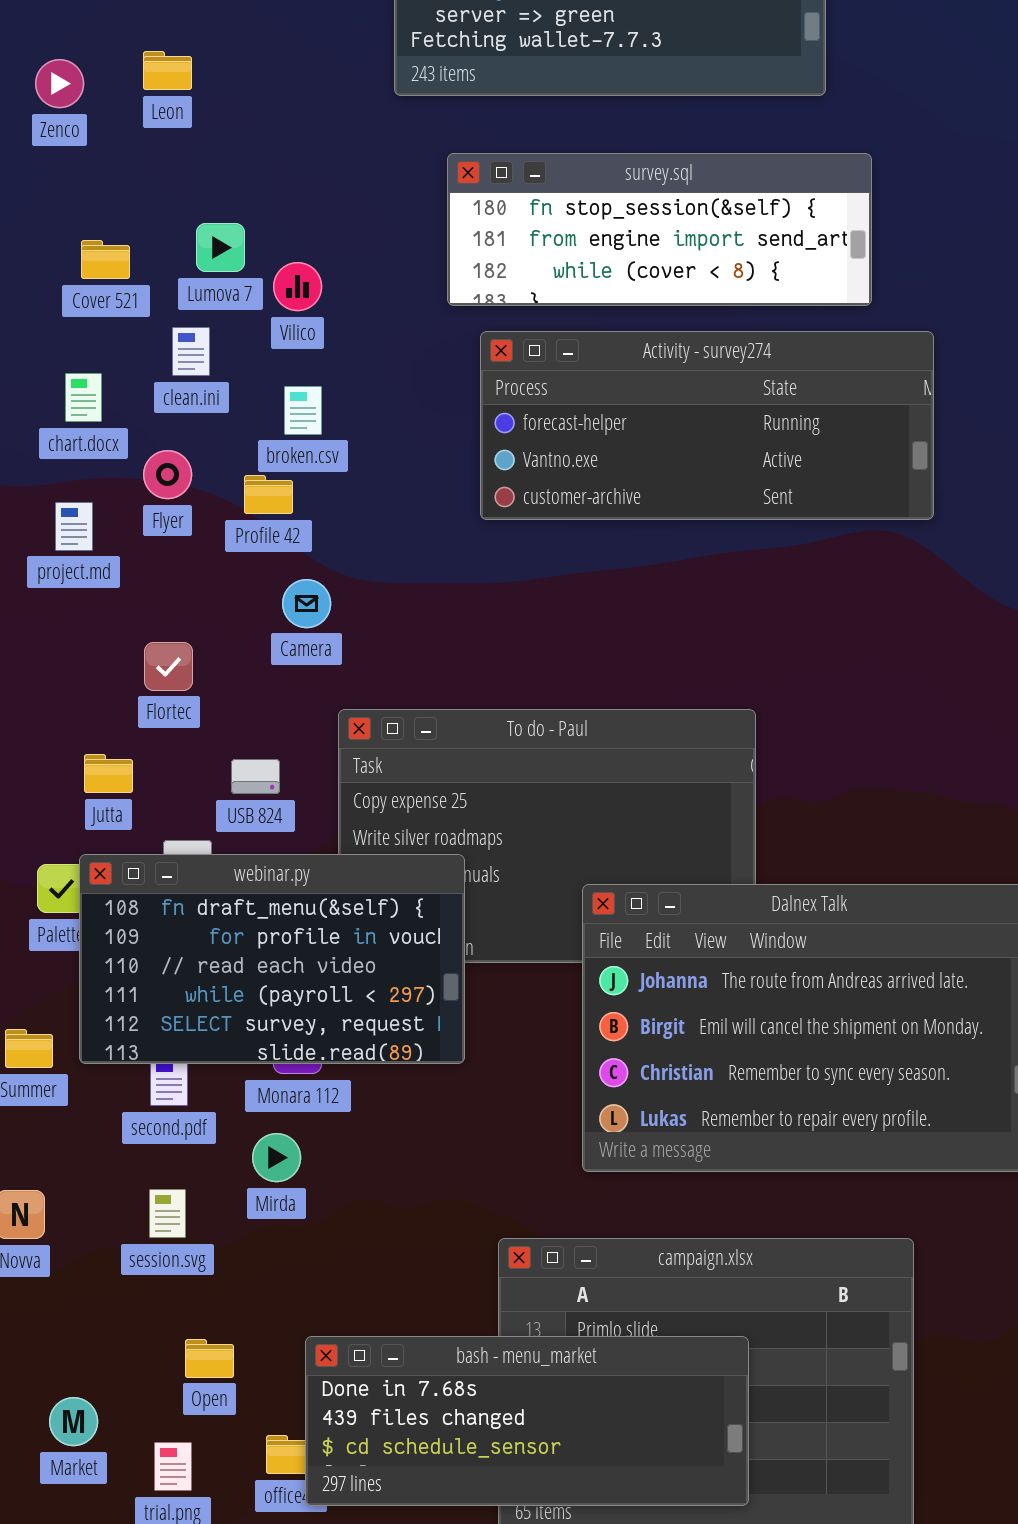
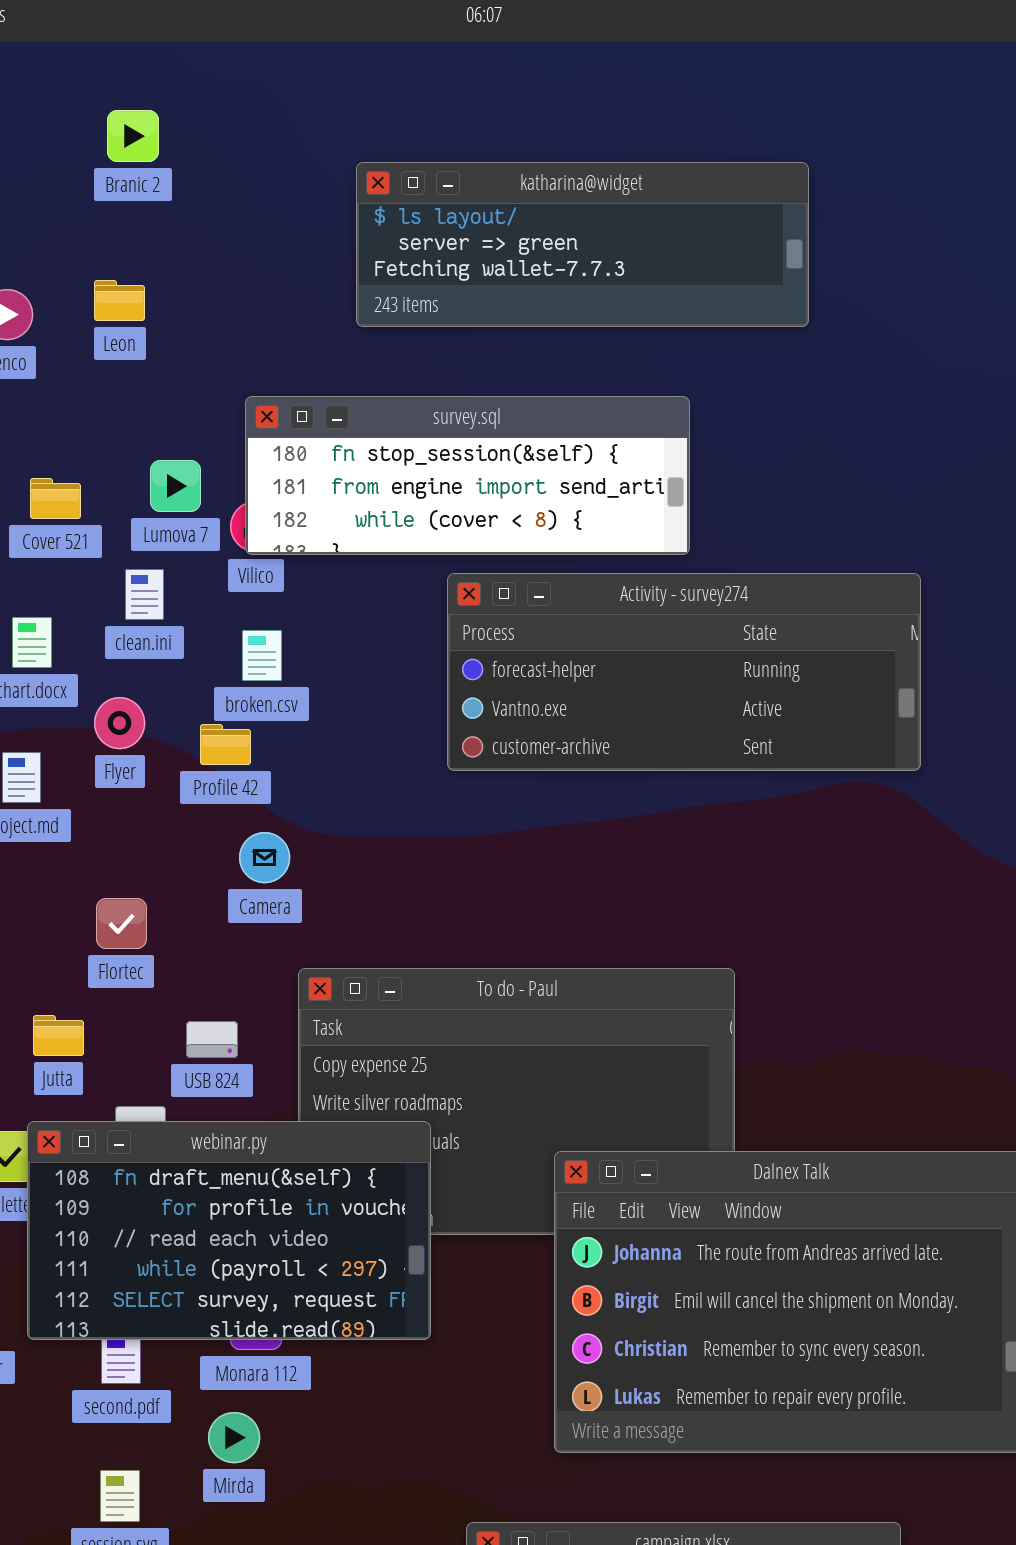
survey.sql: [447,153,872,306] -> [245,396,690,555], moved

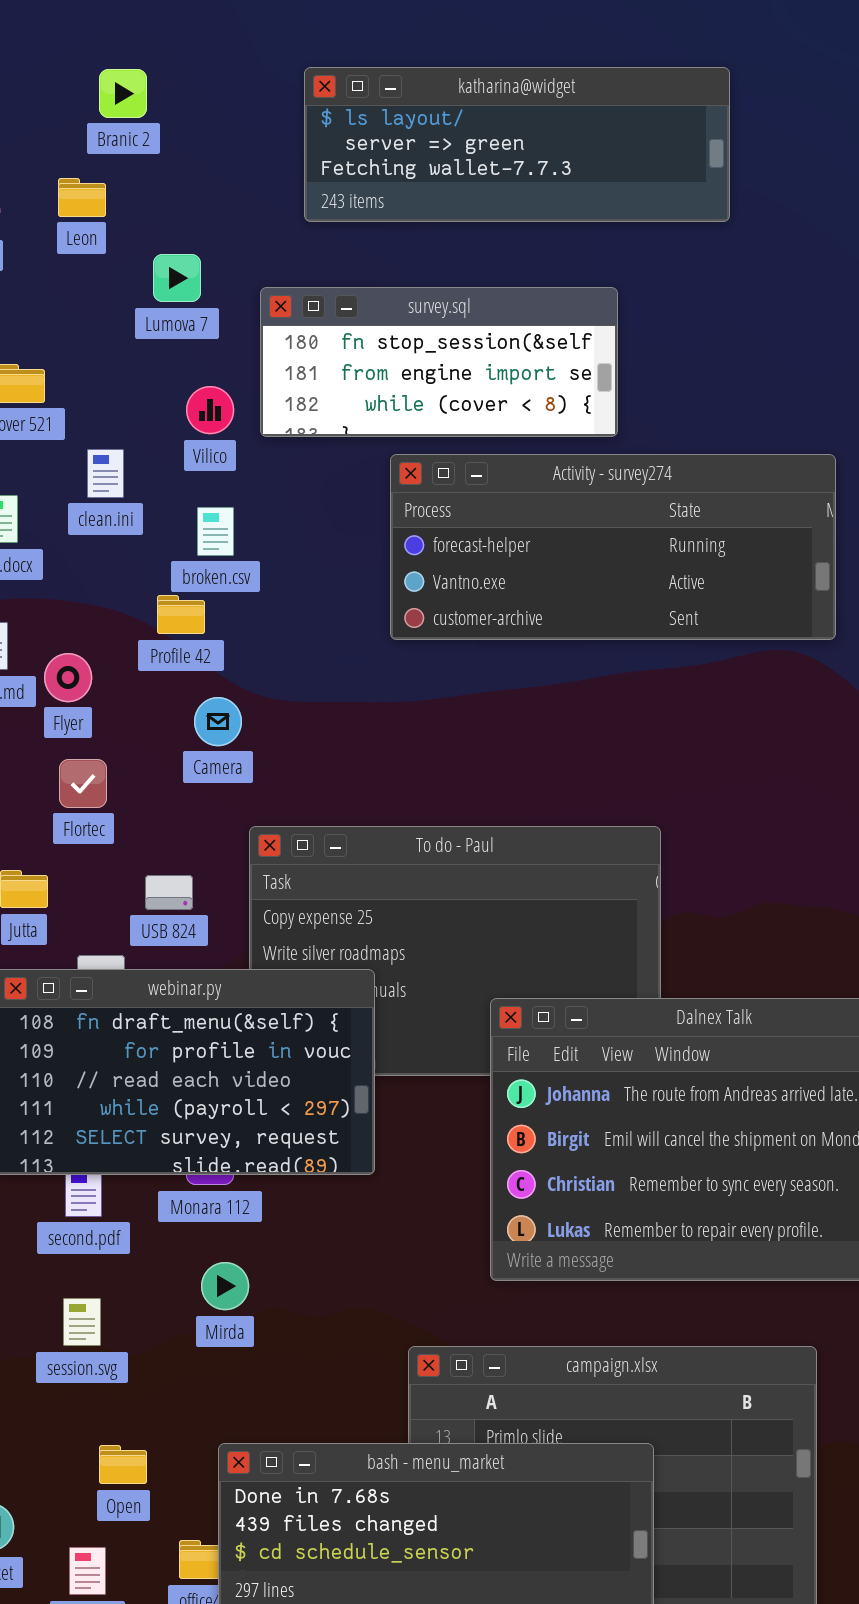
Branic 2: [107,110,159,162] -> [99,69,147,118], moved
survey.sql: [245,396,690,555] -> [260,287,618,437], resized
Lumova 7: [150,460,201,512] -> [153,254,201,302], moved
Flyer: [94,697,145,749] -> [44,653,92,702], moved
Mirda: [208,1412,260,1463] -> [201,1262,249,1310], moved

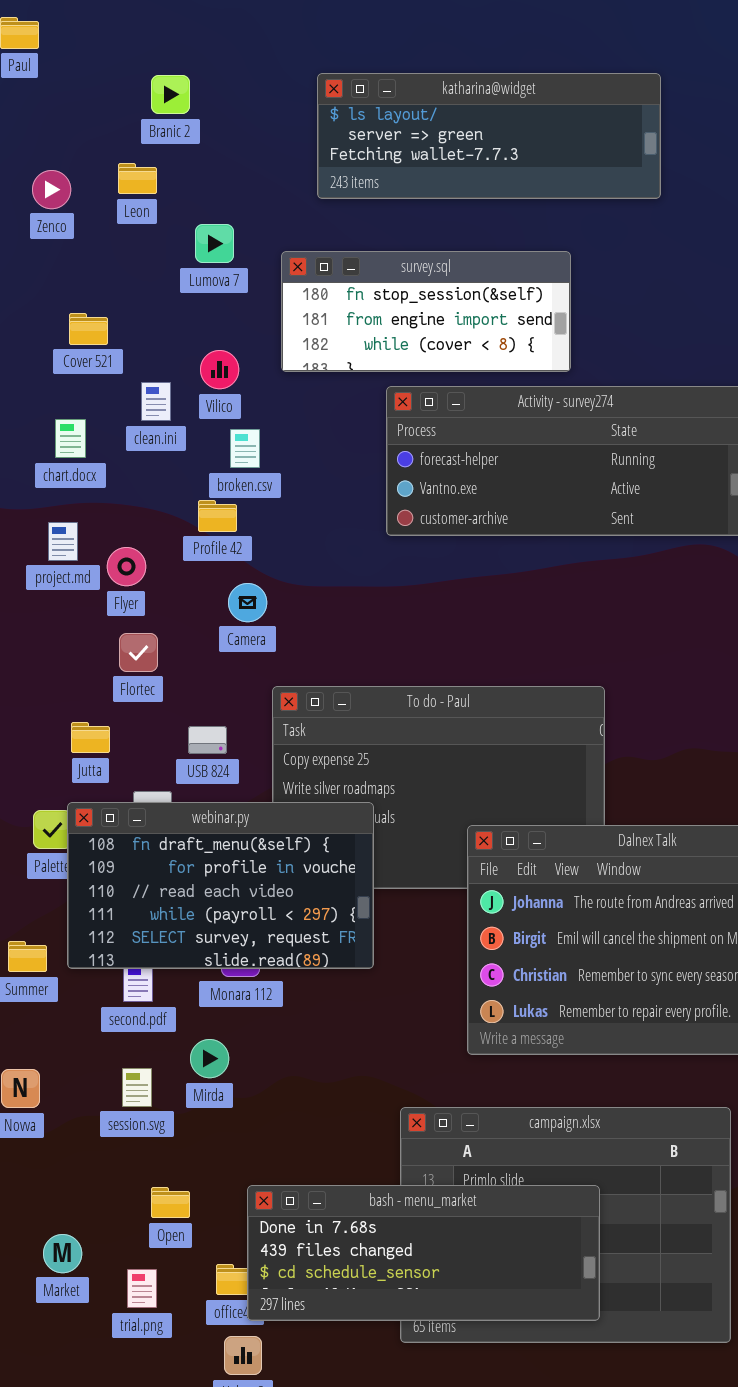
Vilico: [186,386,234,434] -> [200,350,239,389], moved
Mirda: [201,1262,249,1310] -> [190,1039,229,1078], moved

